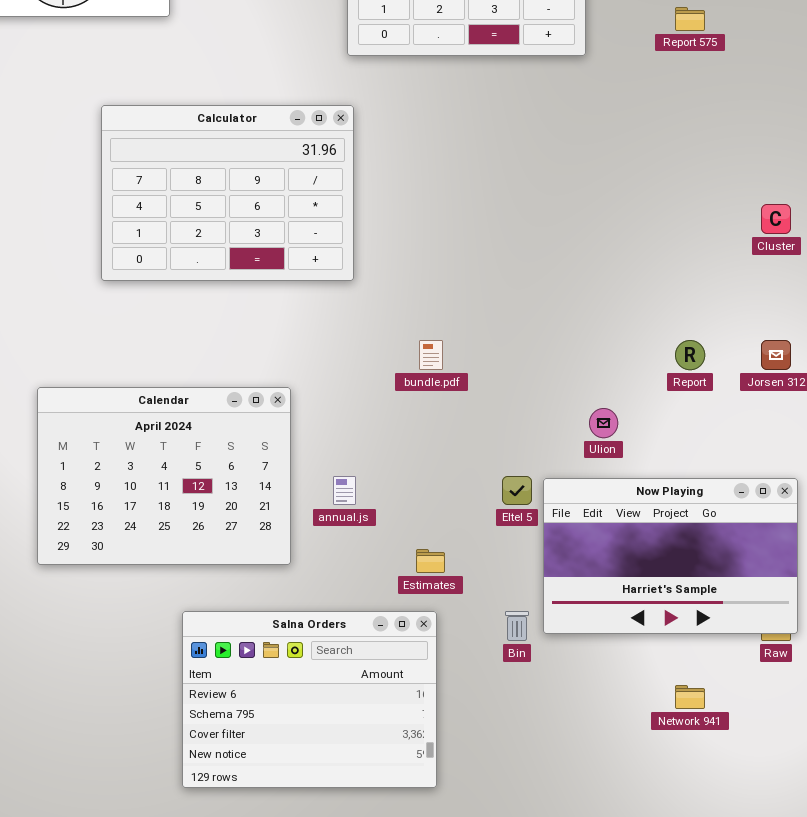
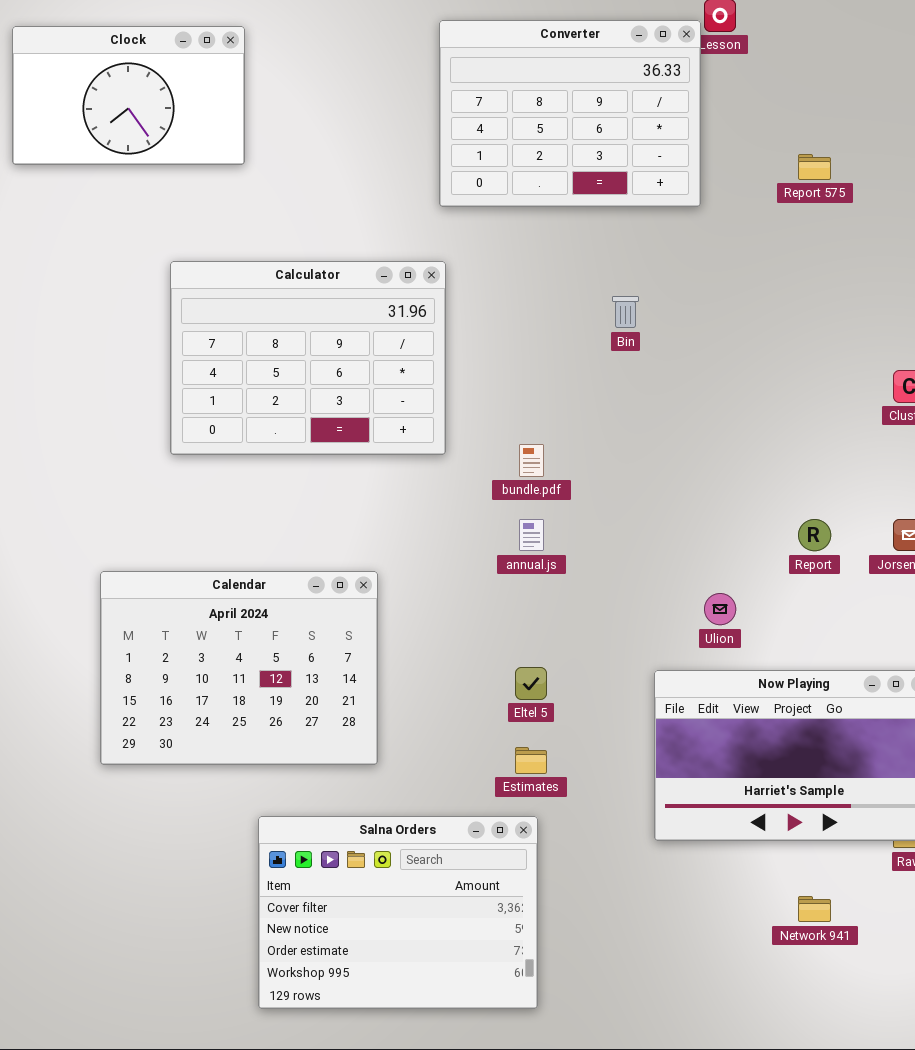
bundle.pdf: [419,340,443,370] -> [519,444,544,477], moved
annual.js: [333,476,356,505] -> [519,519,544,551], moved
Eltel 5: [502,476,532,505] -> [515,667,547,700], moved
Salna Orders: [182,611,437,788] -> [258,816,538,1009], scrolled down 2 rows
Bin: [505,611,529,641] -> [612,296,639,328], moved

